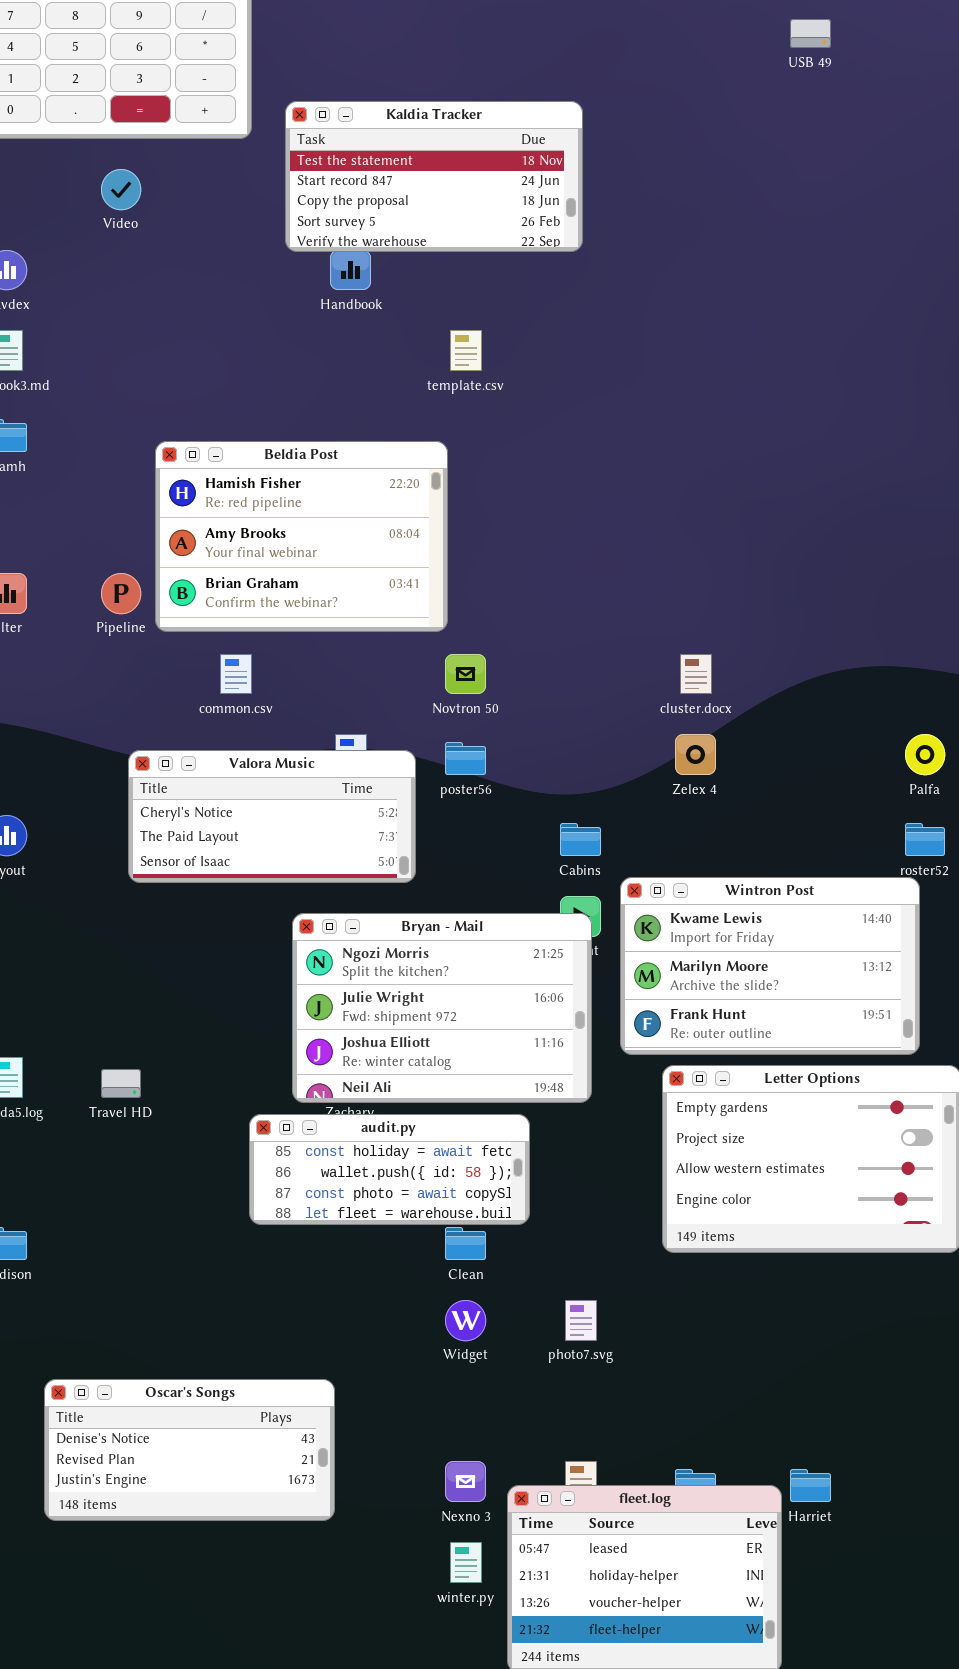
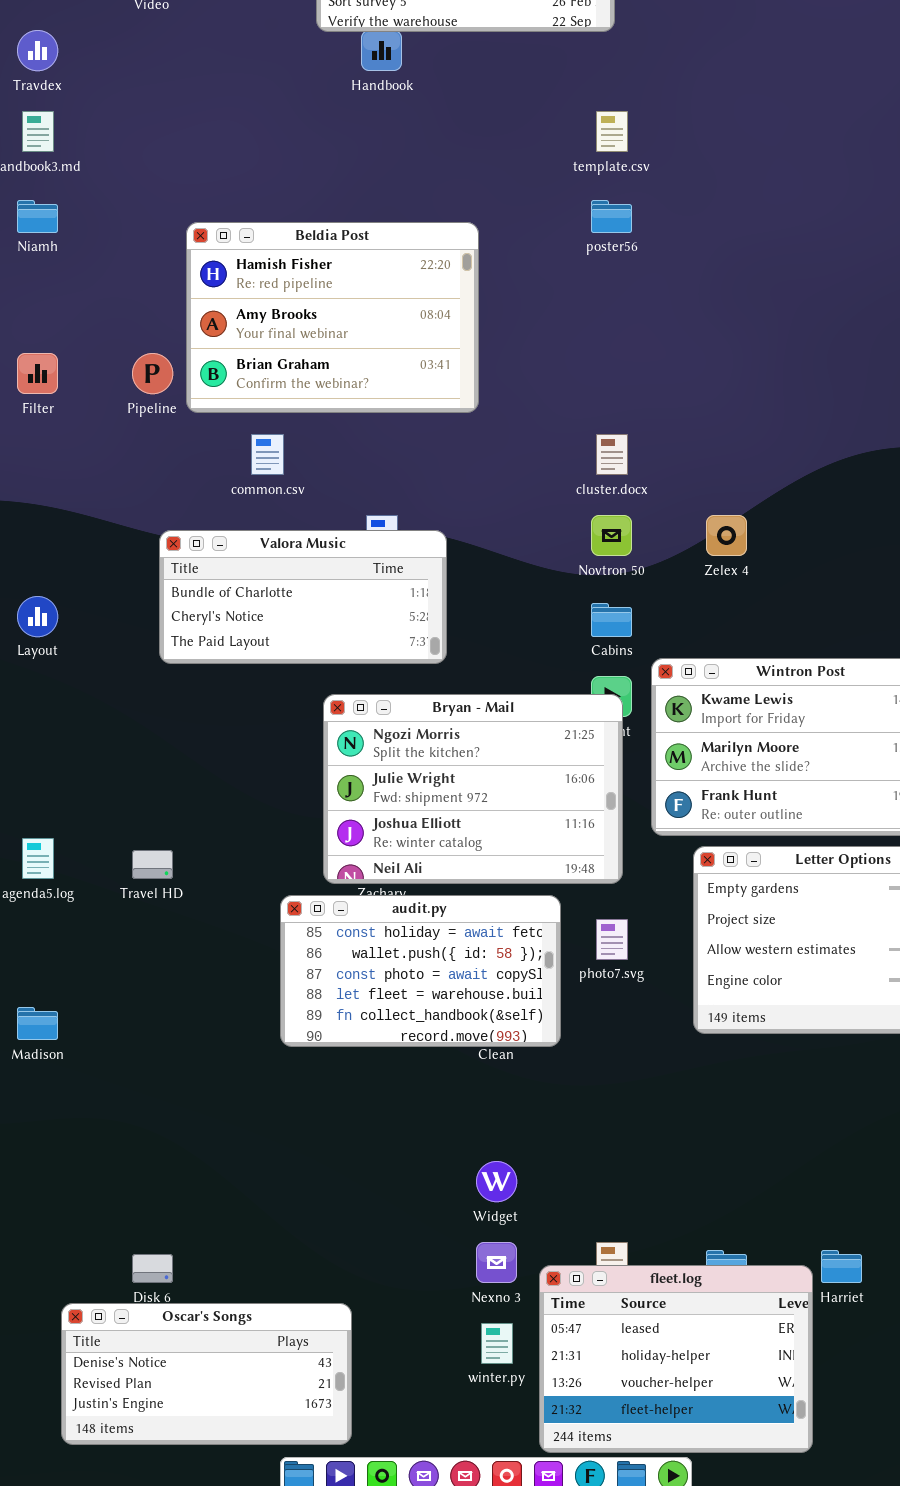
template.csv: [450,330,482,371] -> [596,111,628,152], moved
Novtron 50: [445,654,486,694] -> [591,515,632,556], moved
cluster.docx: [680,654,712,694] -> [596,434,628,475], moved
poster56: [445,742,486,775] -> [591,200,632,233], moved
Valora Music: [128,750,416,883] -> [159,530,447,664], scrolled up 1 row
audit.py: [249,1114,530,1225] -> [280,895,561,1047], resized
Widget: [445,1300,486,1341] -> [476,1161,517,1202], moved
photo7.svg: [565,1300,597,1341] -> [596,919,628,960], moved
Oscar's Songs: [44,1379,335,1521] -> [61,1303,352,1445], moved

